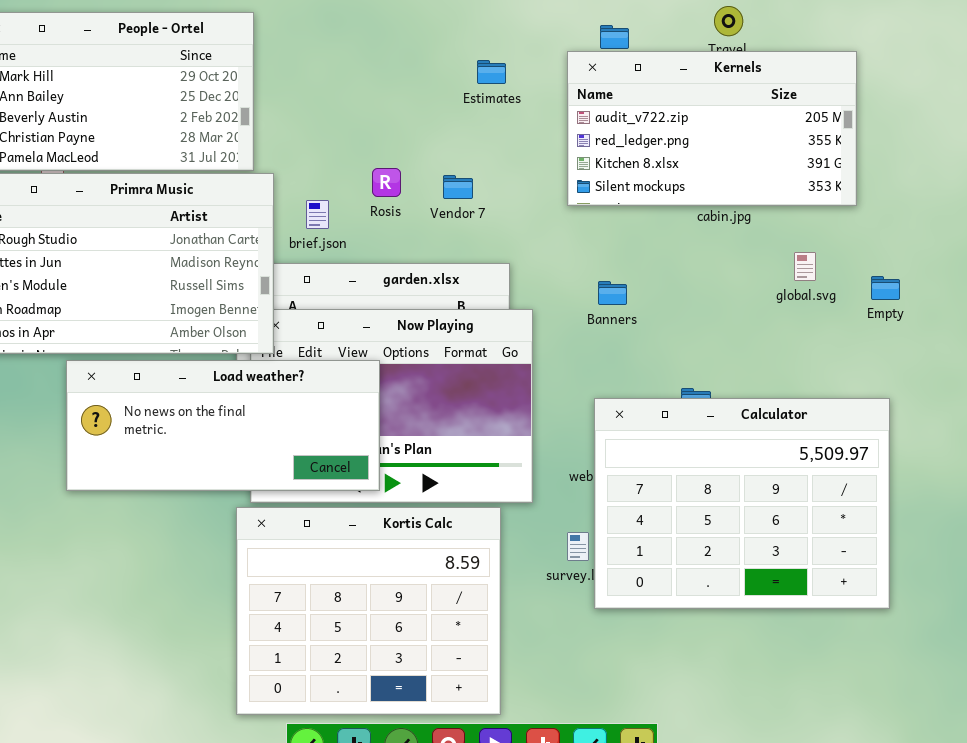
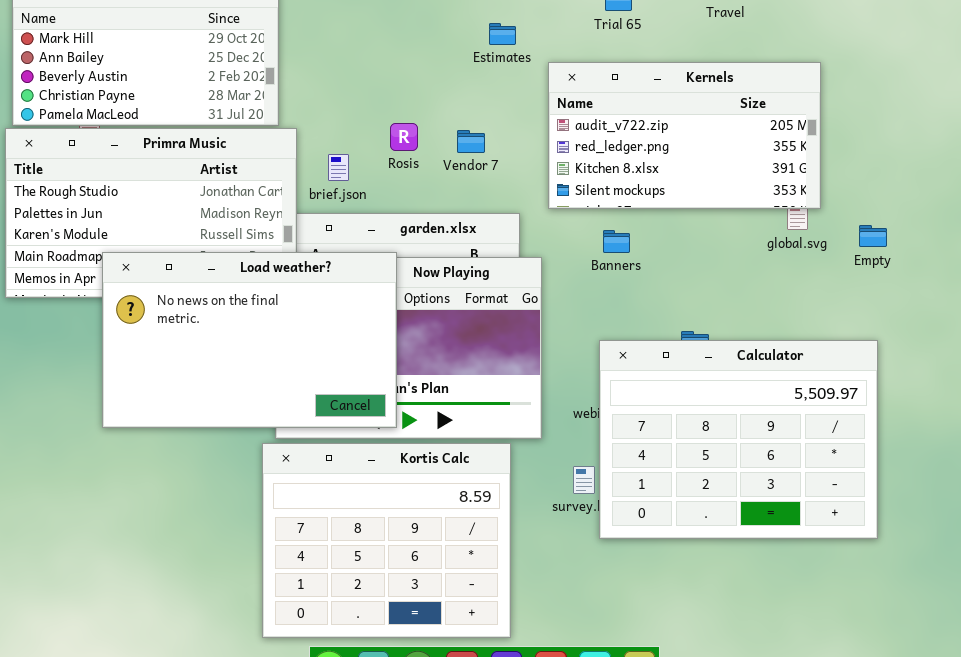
Kernels: [567,51,857,206] -> [548,62,821,209], moved
Load weather?: [66,360,380,491] -> [102,252,397,428], resized

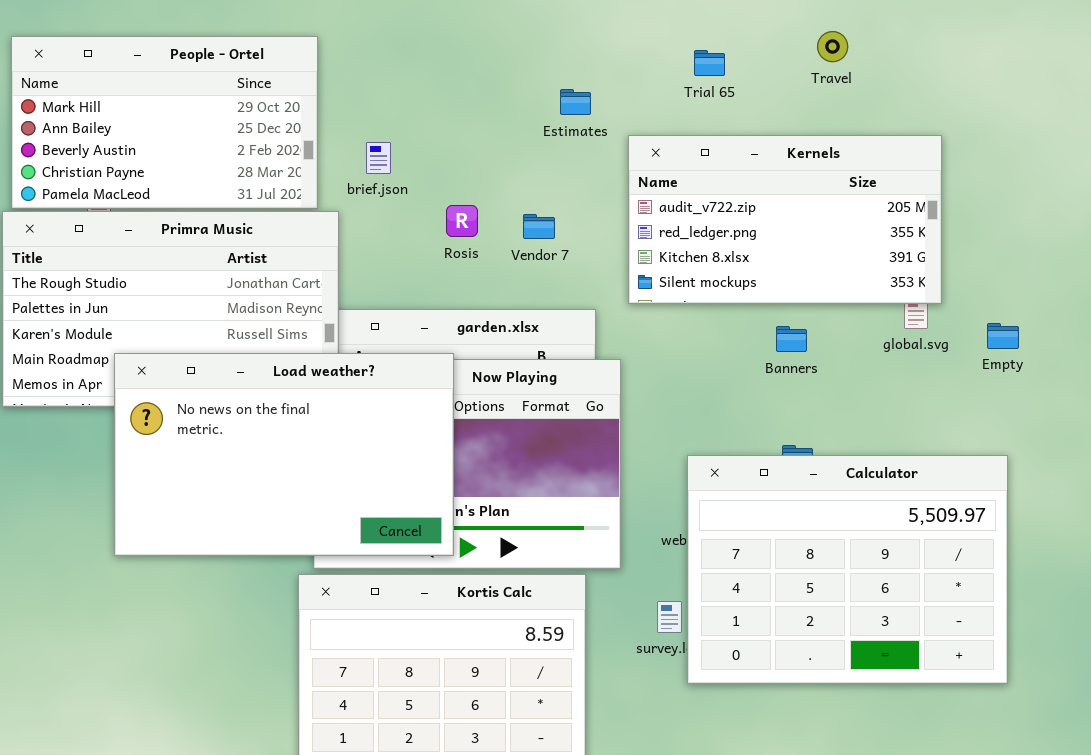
brief.json: [328,154,349,181] -> [366,142,391,174], moved
Banners: [603,230,630,253] -> [776,326,807,352], moved

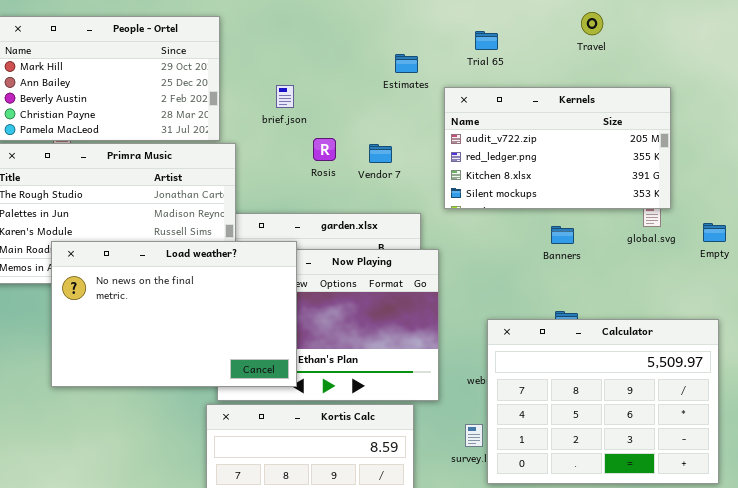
Trial 65: [694,50,725,76] -> [475,31,498,50], moved
brief.json: [366,142,391,174] -> [276,85,294,108], moved
Load weather?: [114,353,454,556] -> [51,241,297,387], moved

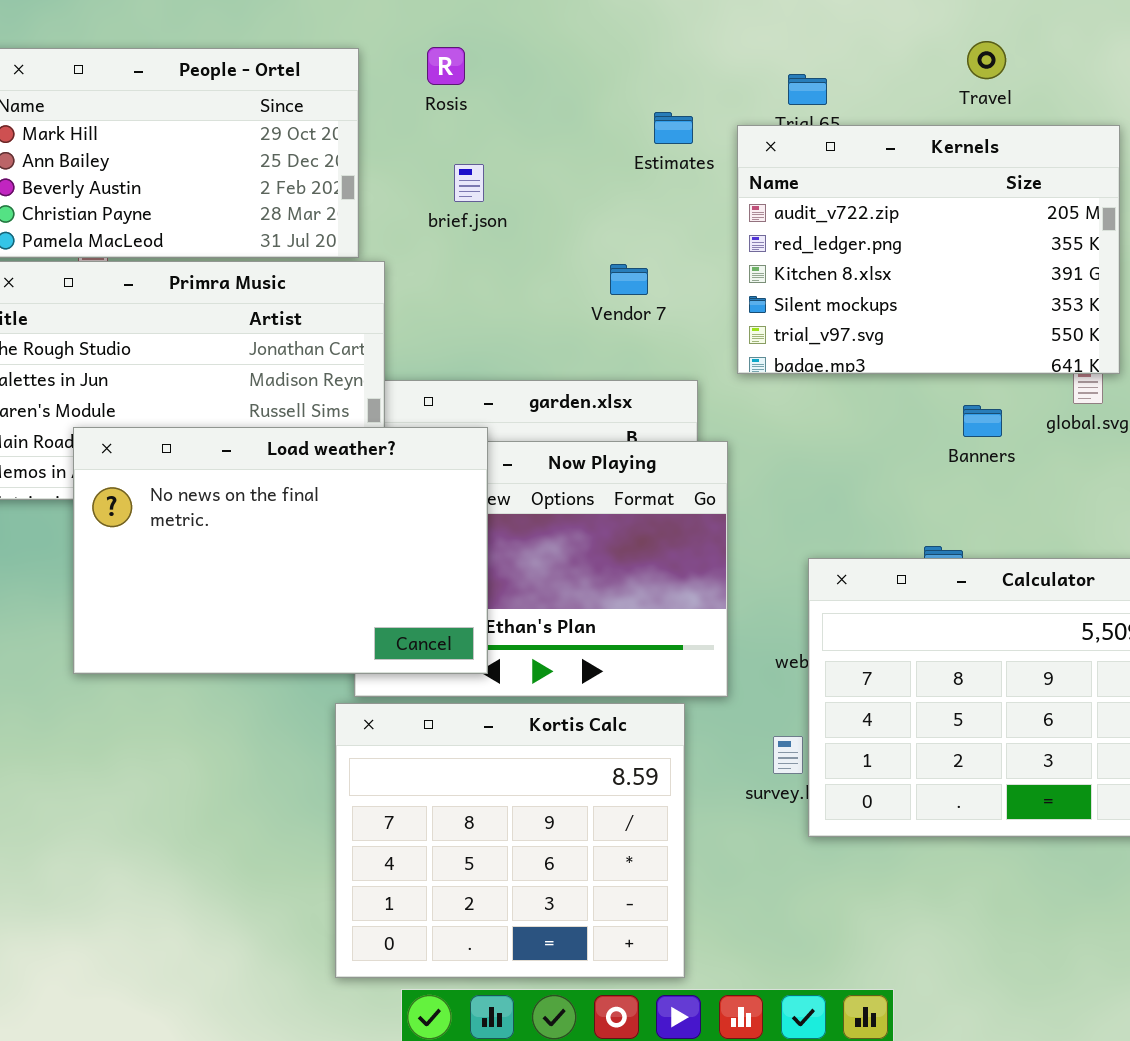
Kernels: [444,87,671,209] -> [737,125,1120,374], resized
Rosis: [313,138,336,161] -> [427,47,465,85], moved
Banners: [551,226,574,244] -> [963,405,1002,437], moved

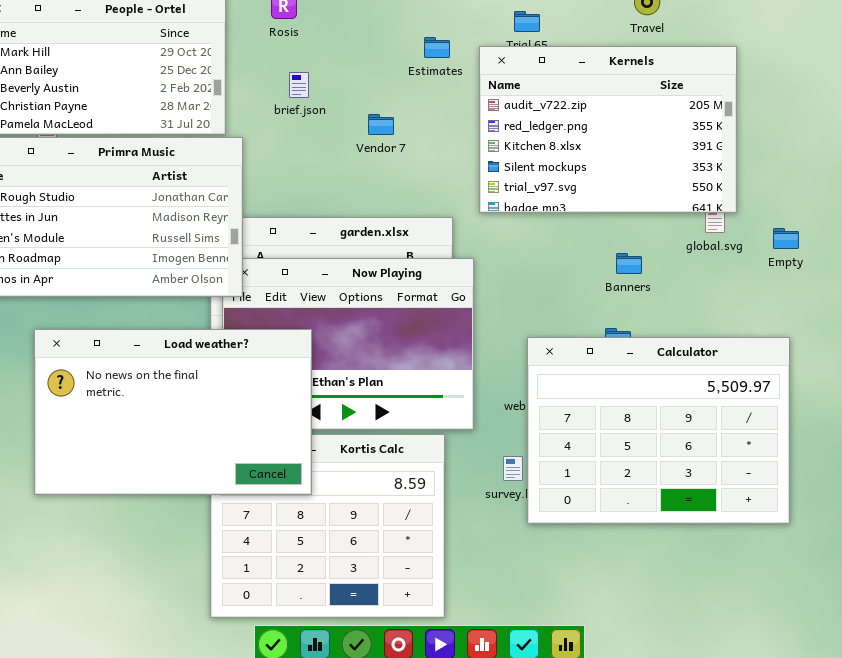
Vendor 7: [610,264,648,295] -> [368,114,394,135], moved
Banners: [963,405,1002,437] -> [616,253,642,274], moved
Load weather?: [73,427,488,674] -> [34,329,312,495], moved

